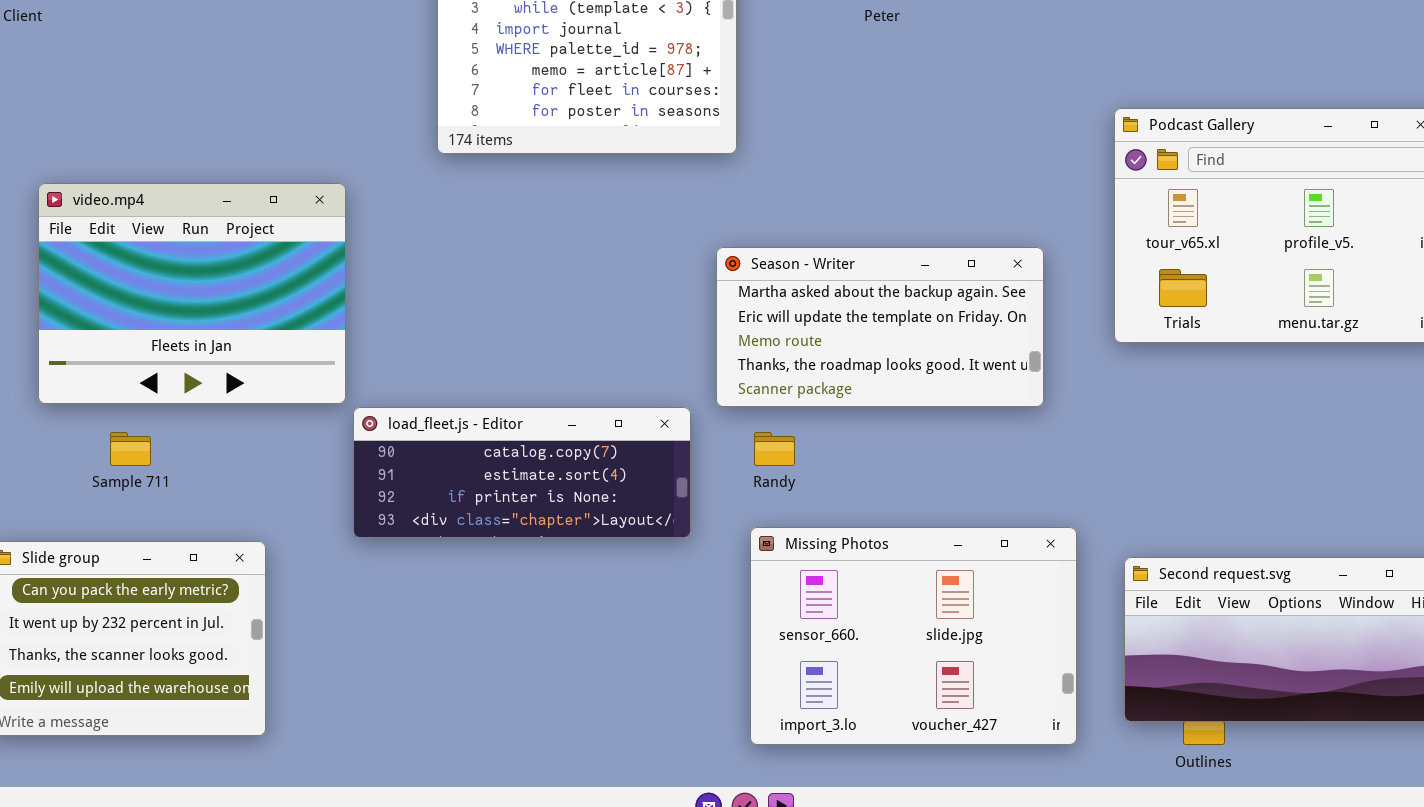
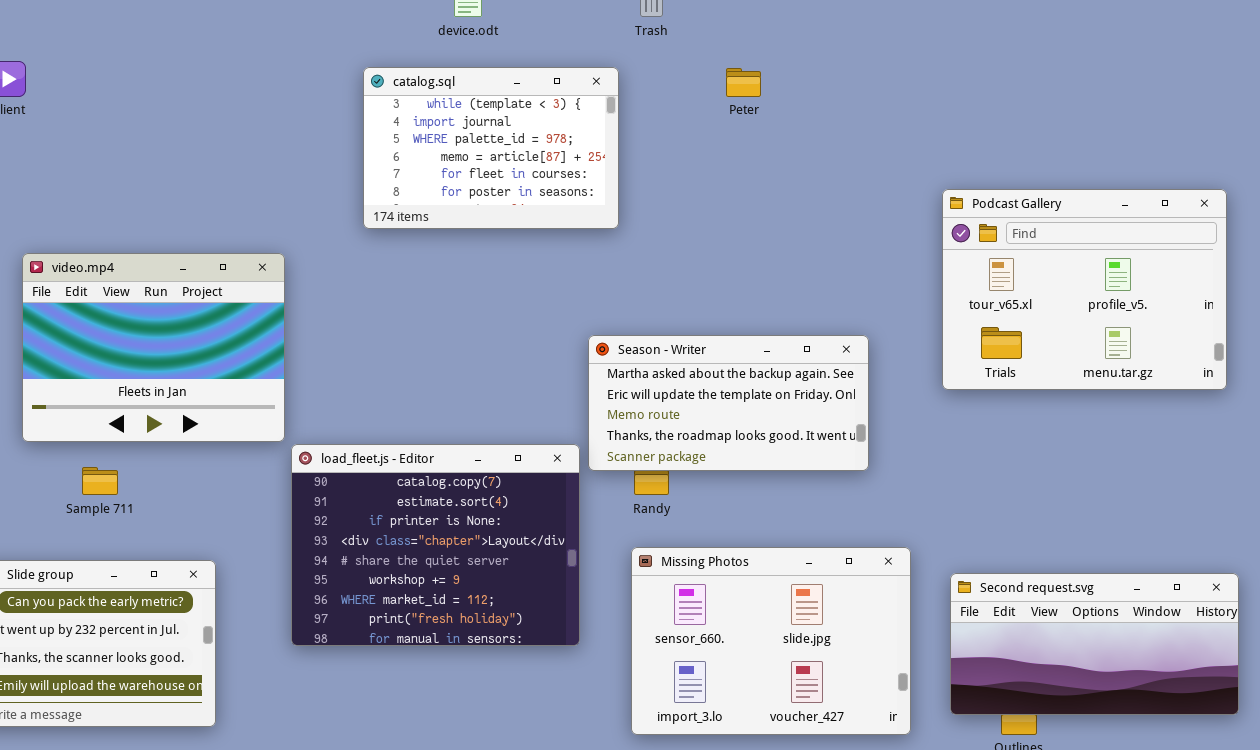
Season - Writer: [716,247,1044,407] -> [588,335,869,471], moved
load_fleet.js - Editor: [353,407,691,538] -> [291,444,580,646], resized

